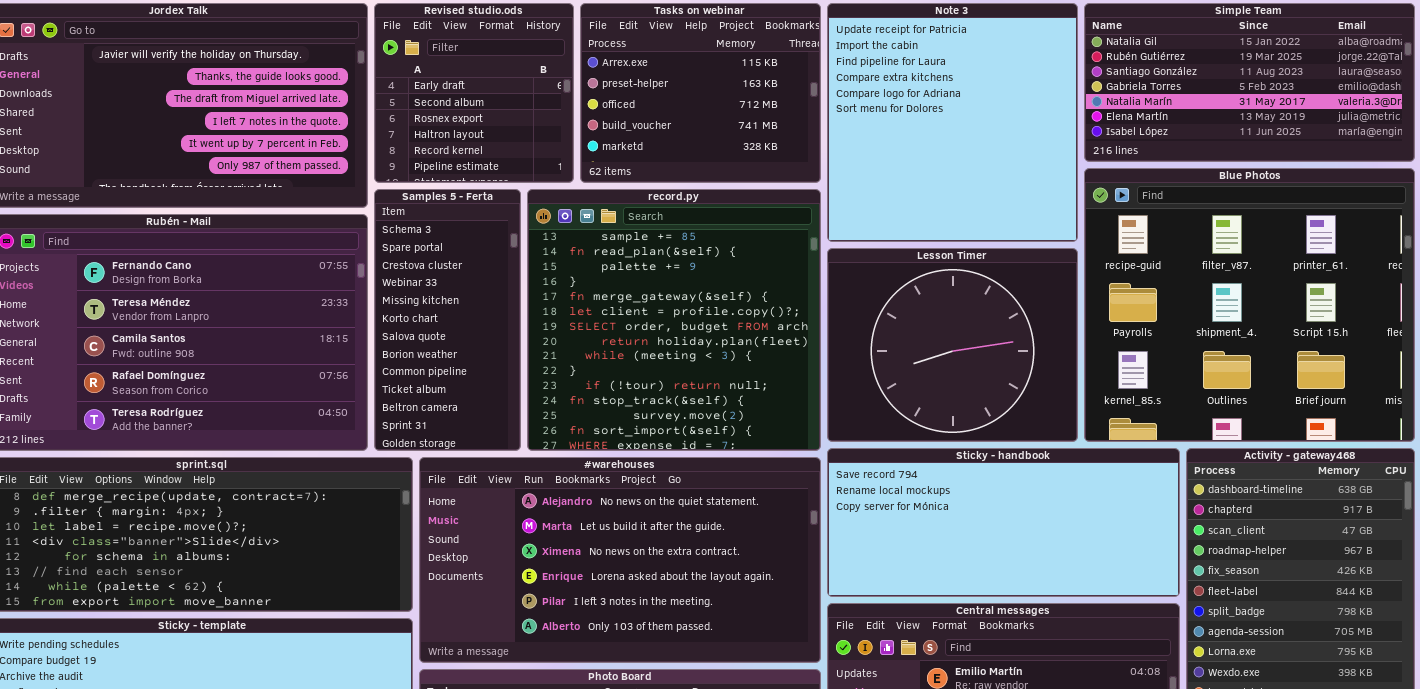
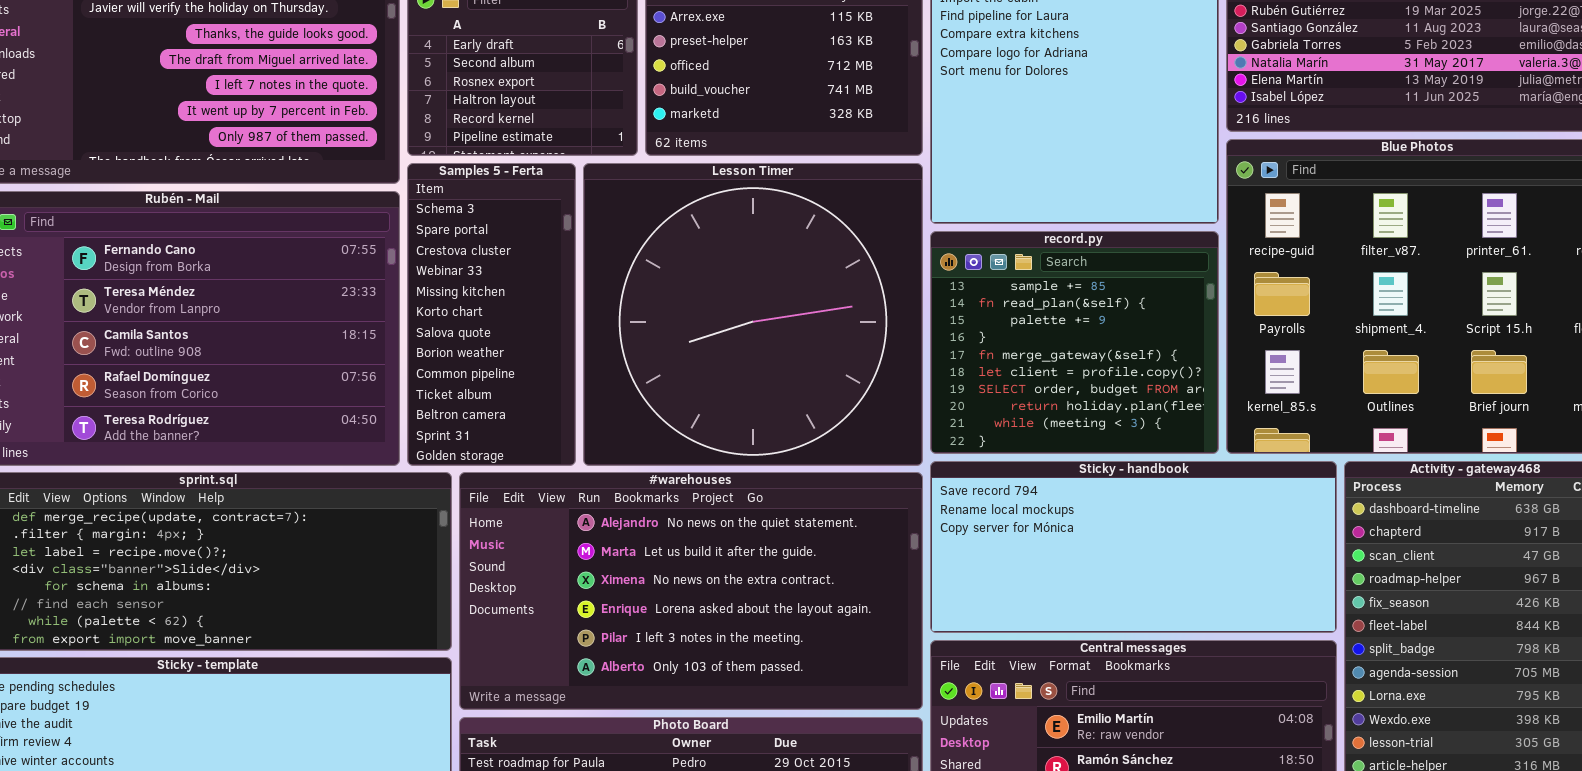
record.py: [527,189,821,451] -> [930,231,1219,454], moved, resized
Lesson Timer: [827,248,1078,442] -> [583,163,923,466], moved, resized

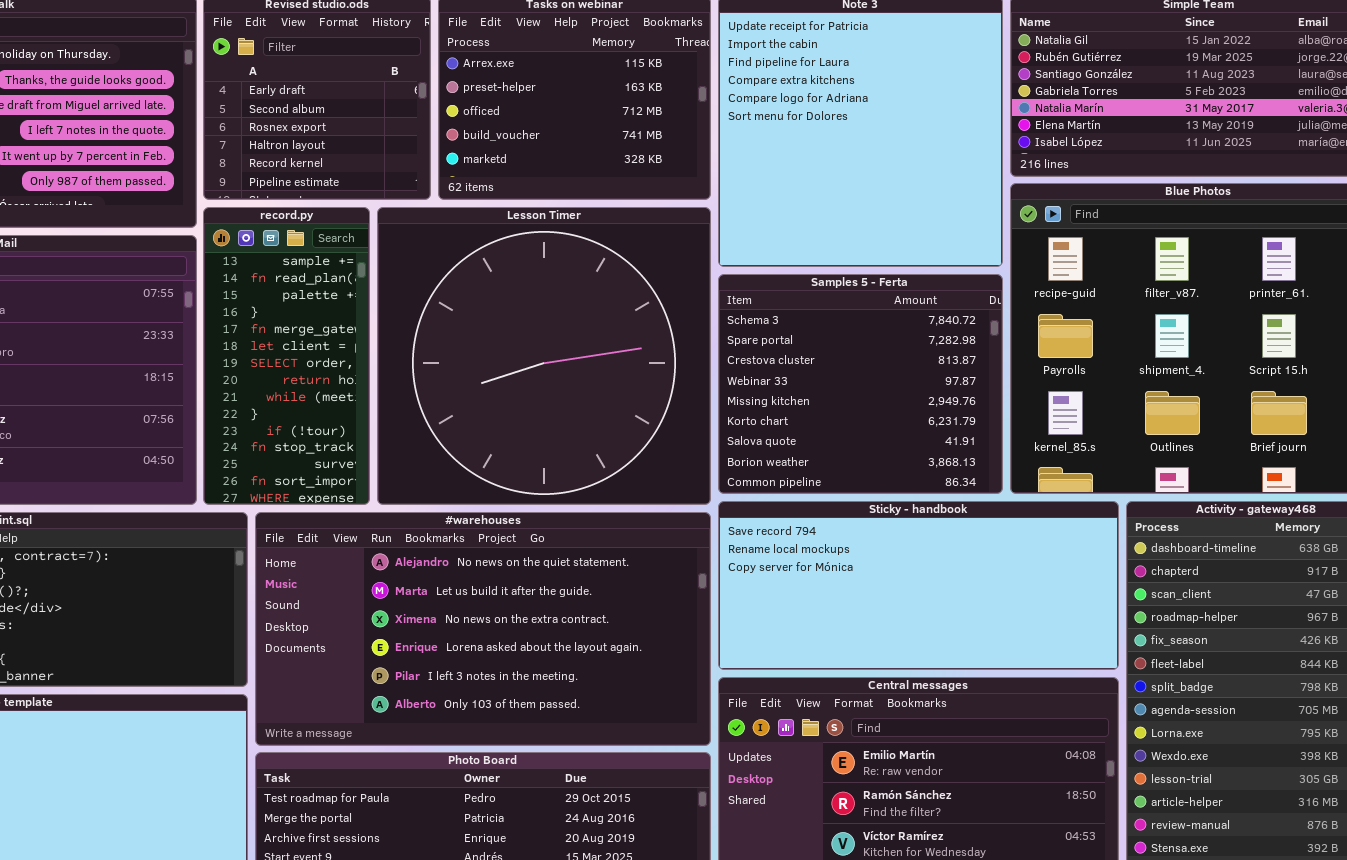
Samples 5 - Ferta: [407,163,576,466] -> [718,274,1003,494], moved, resized
record.py: [930,231,1219,454] -> [203,207,370,505], moved, resized

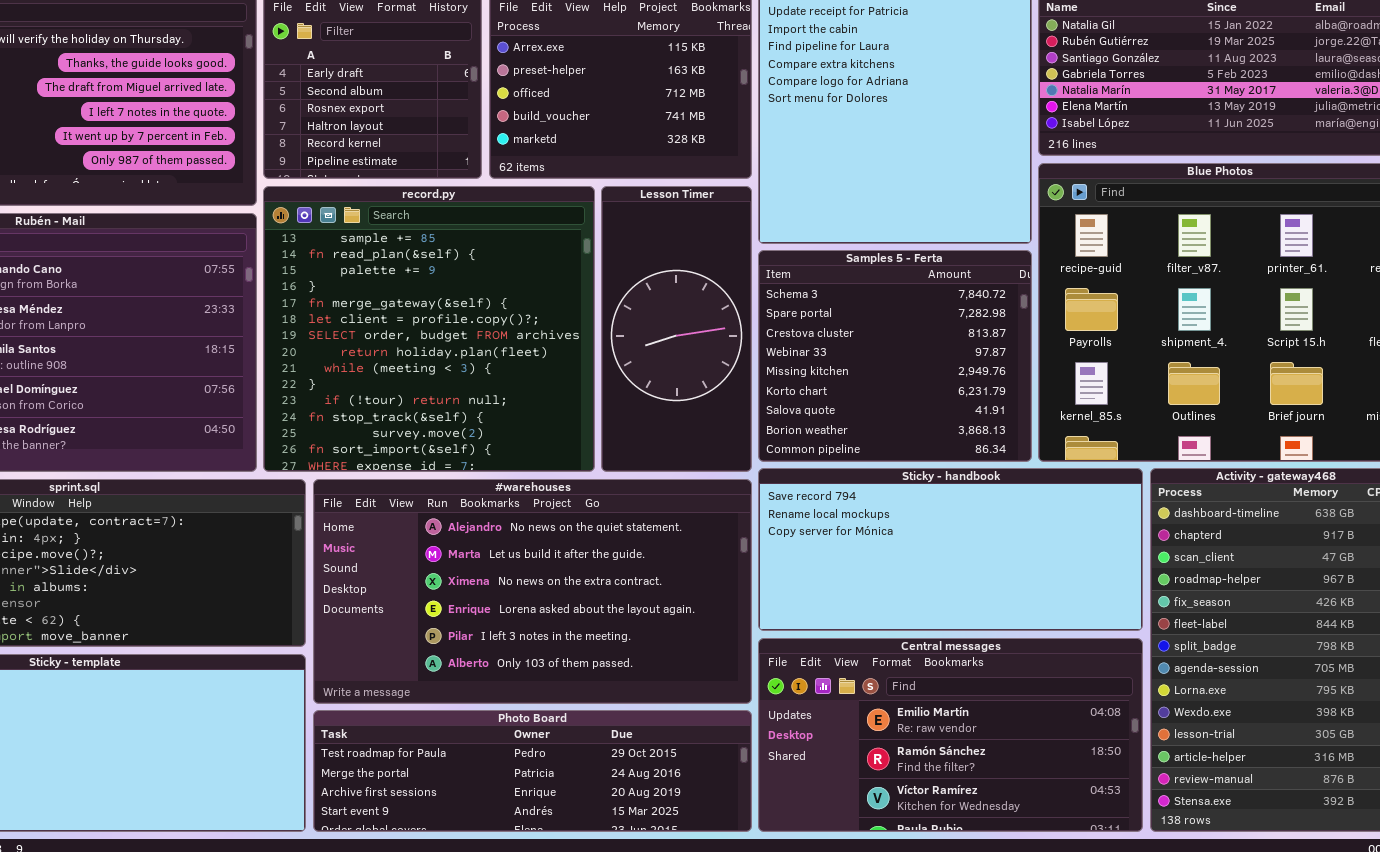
record.py: [203,207,370,505] -> [263,186,595,472], resized
Lesson Timer: [377,207,711,505] -> [601,186,752,472], resized

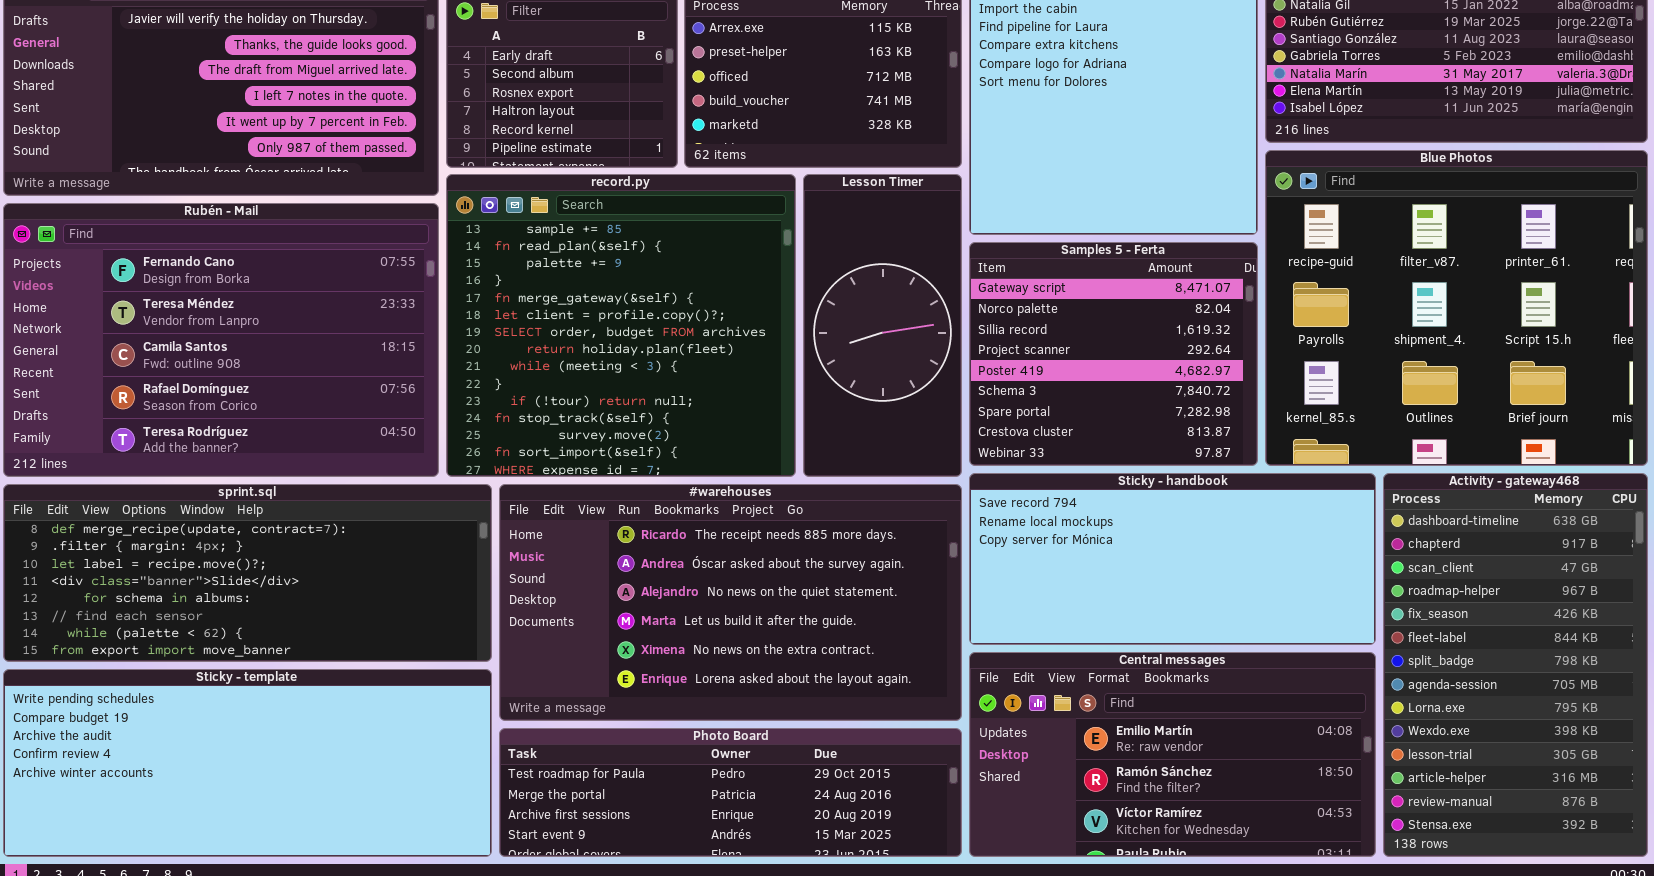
Samples 5 - Ferta: [758,250,1032,462] -> [969,242,1258,466], scrolled up 5 rows
#warehouses: [313,479,752,704] -> [499,484,962,721], scrolled up 2 rows

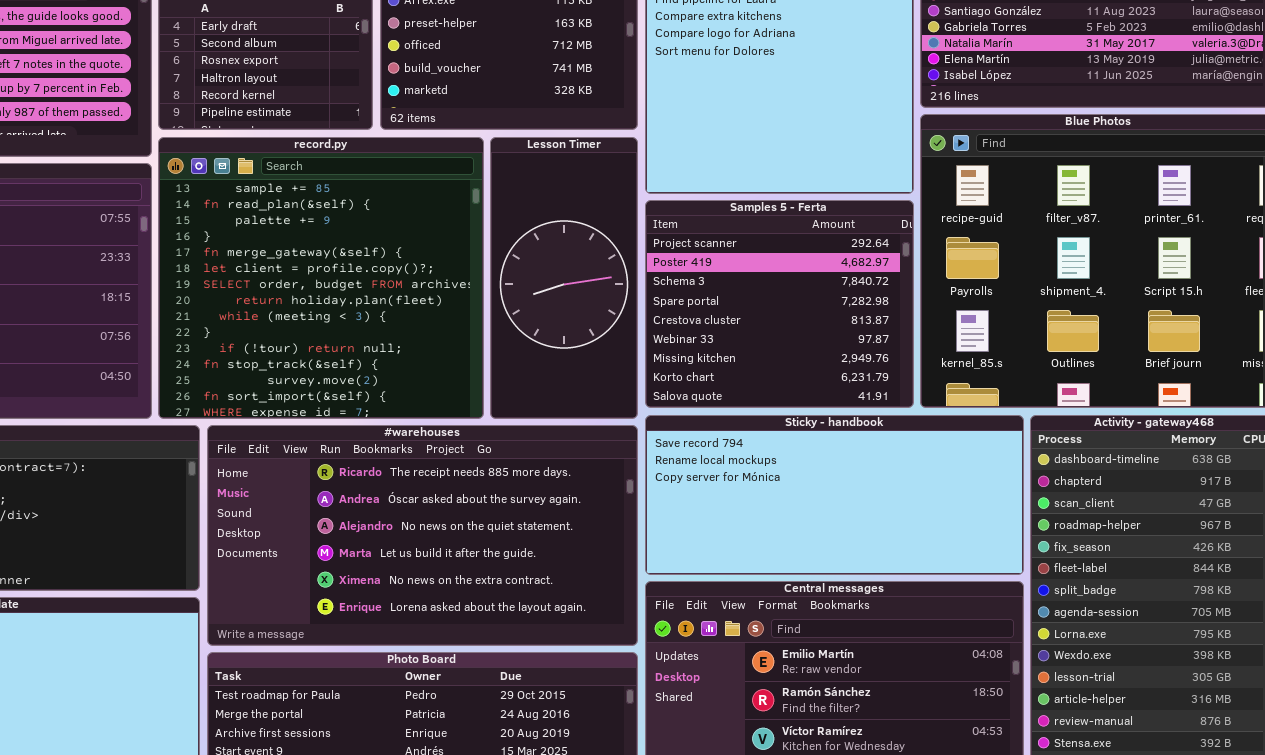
Samples 5 - Ferta: [969,242,1258,466] -> [645,200,914,408], scrolled down 3 rows

